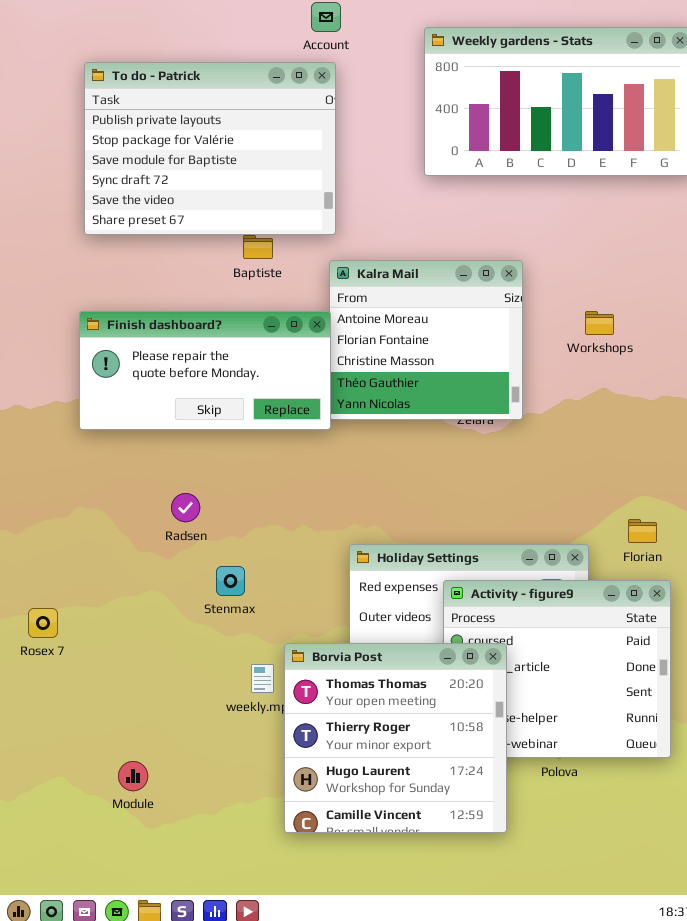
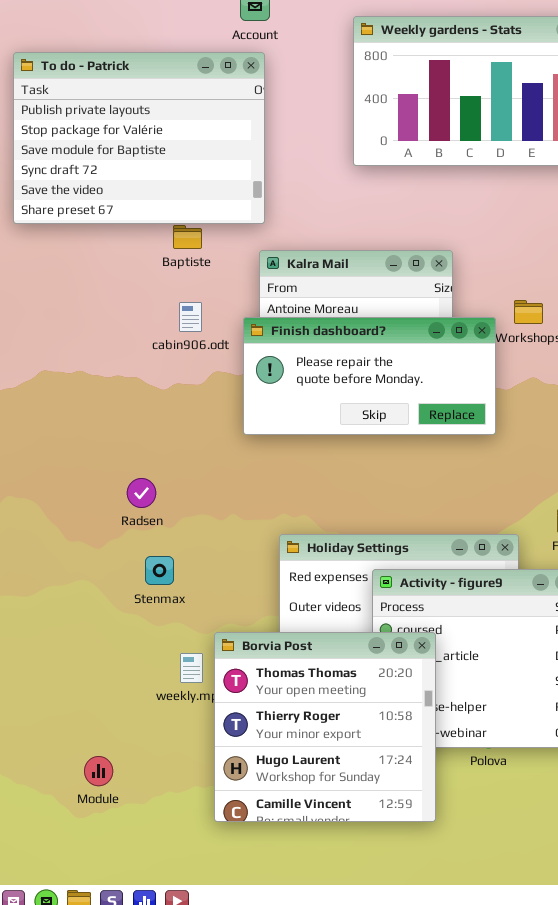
Finish dashboard?: [79,311,331,430] -> [243,317,496,435], moved
Radsen: [171,493,200,522] -> [127,478,156,508], moved
Module: [118,761,148,791] -> [84,756,113,786], moved

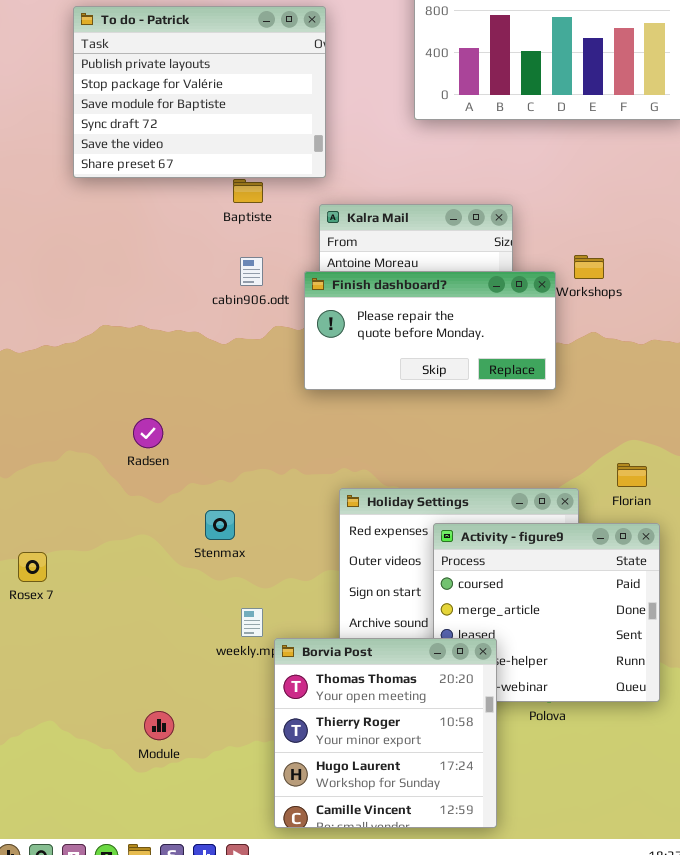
Radsen: [127,478,156,508] -> [133,418,163,448], moved
Borvia Post: [214,632,436,822] -> [274,638,497,828], moved

